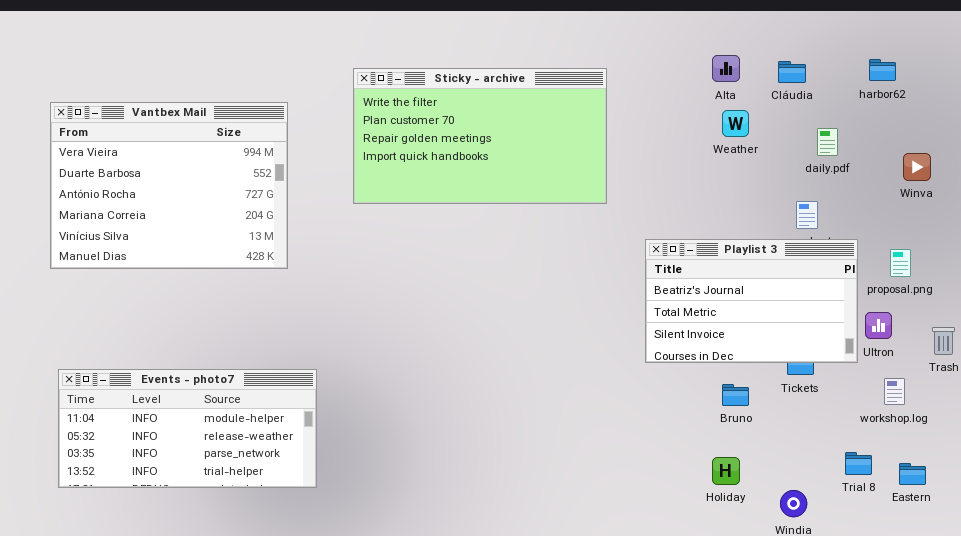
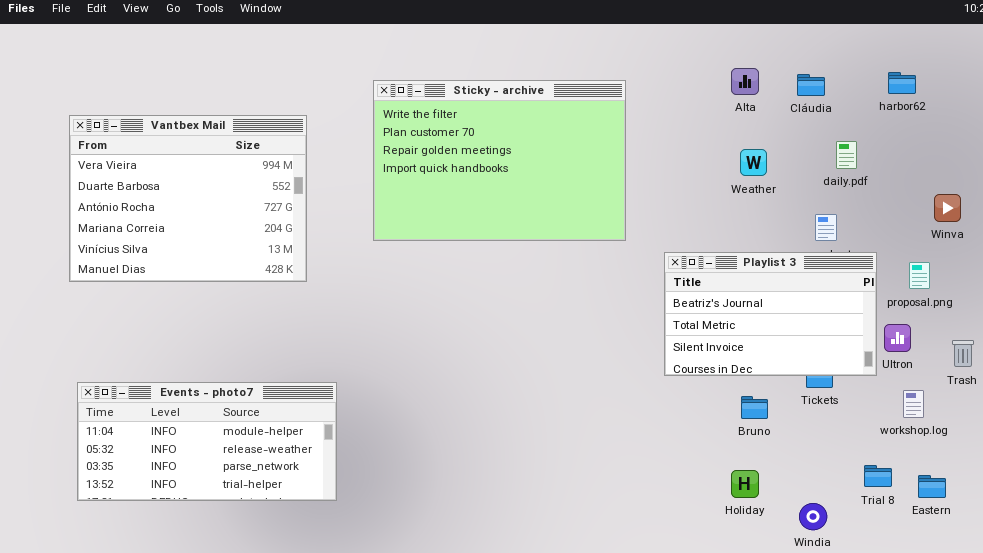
Sticky - archive: [353,68,607,204] -> [373,80,626,241], resized
Weather: [722,110,749,137] -> [740,149,767,176], moved
Winva: [903,153,931,181] -> [934,194,961,222], moved

